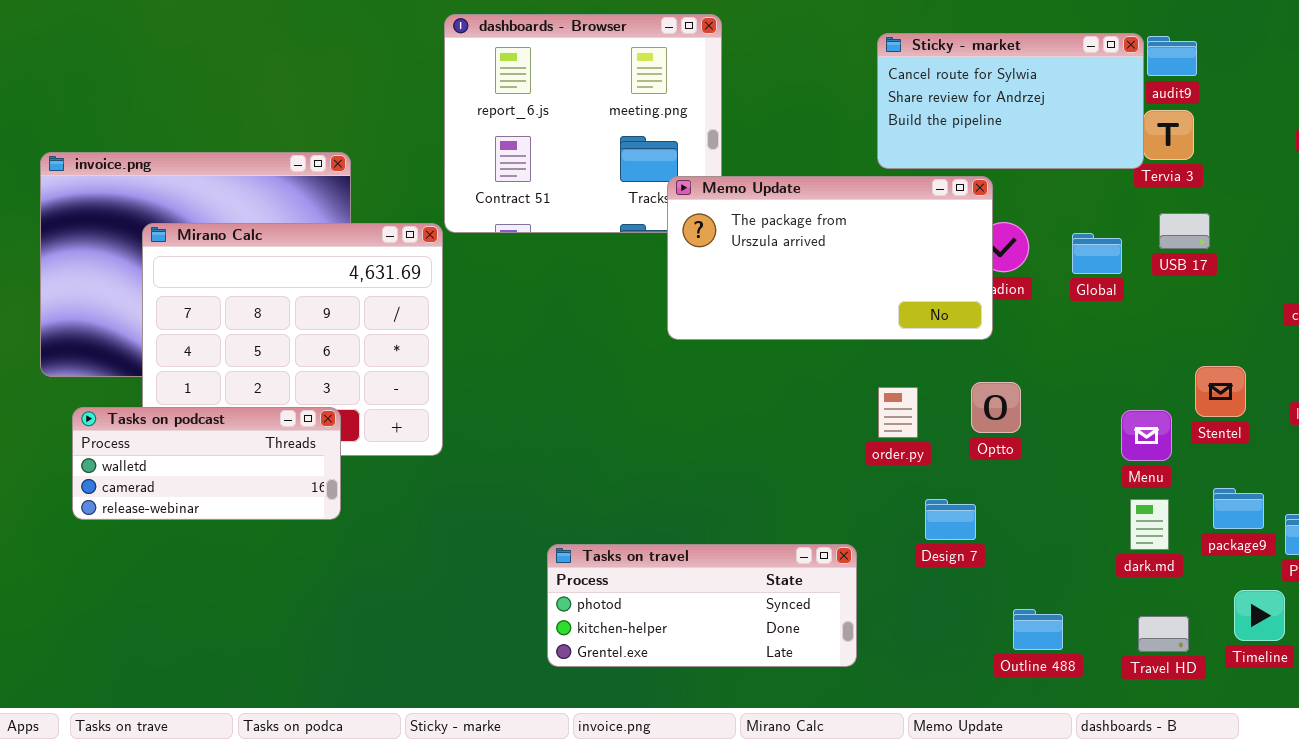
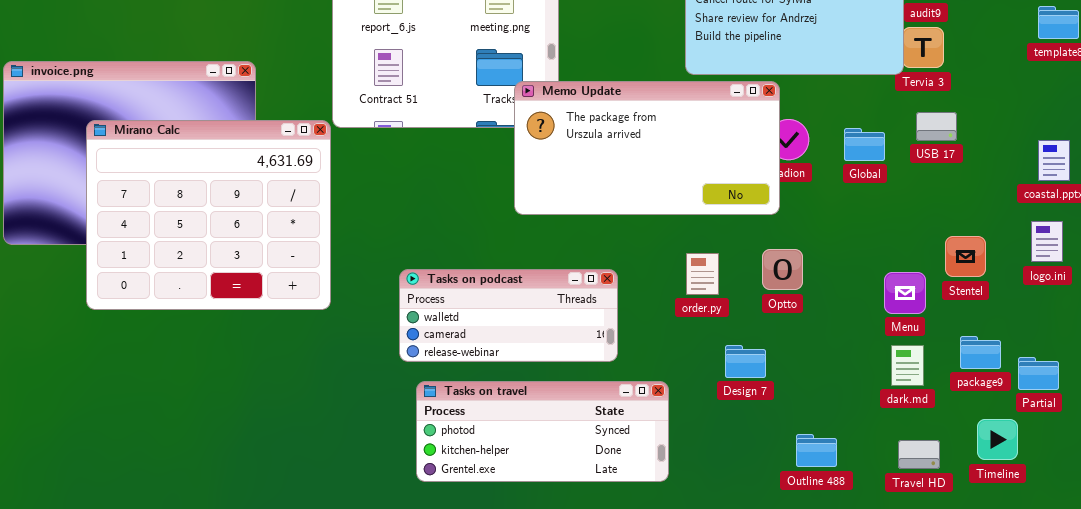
Tasks on podcast: [72,407,341,520] -> [399,269,618,362], moved

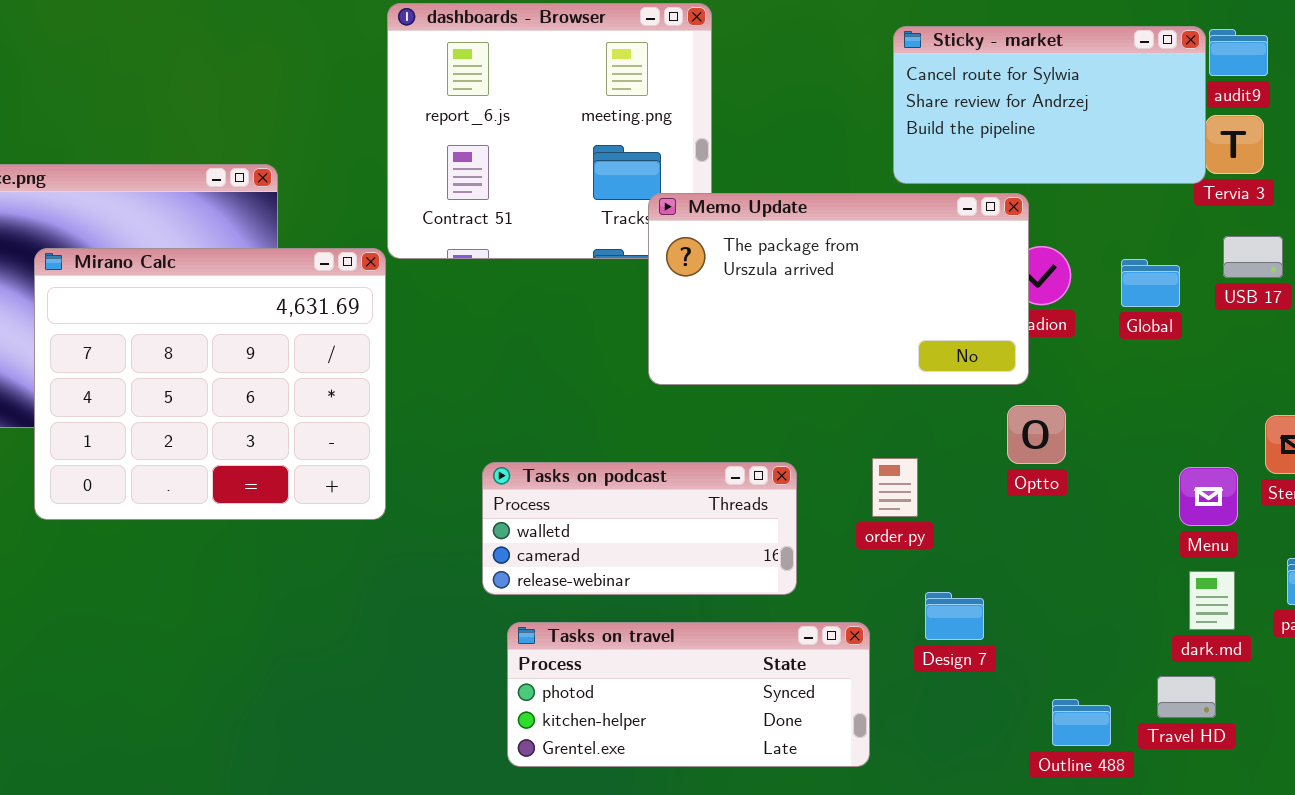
Optto: [762,249,803,290] -> [1007,405,1066,464], moved
order.py: [686,253,719,295] -> [872,458,918,517], moved
Design 7: [725,345,766,378] -> [925,592,984,640], moved
Travel HD: [898,440,940,469] -> [1157,676,1216,718], moved

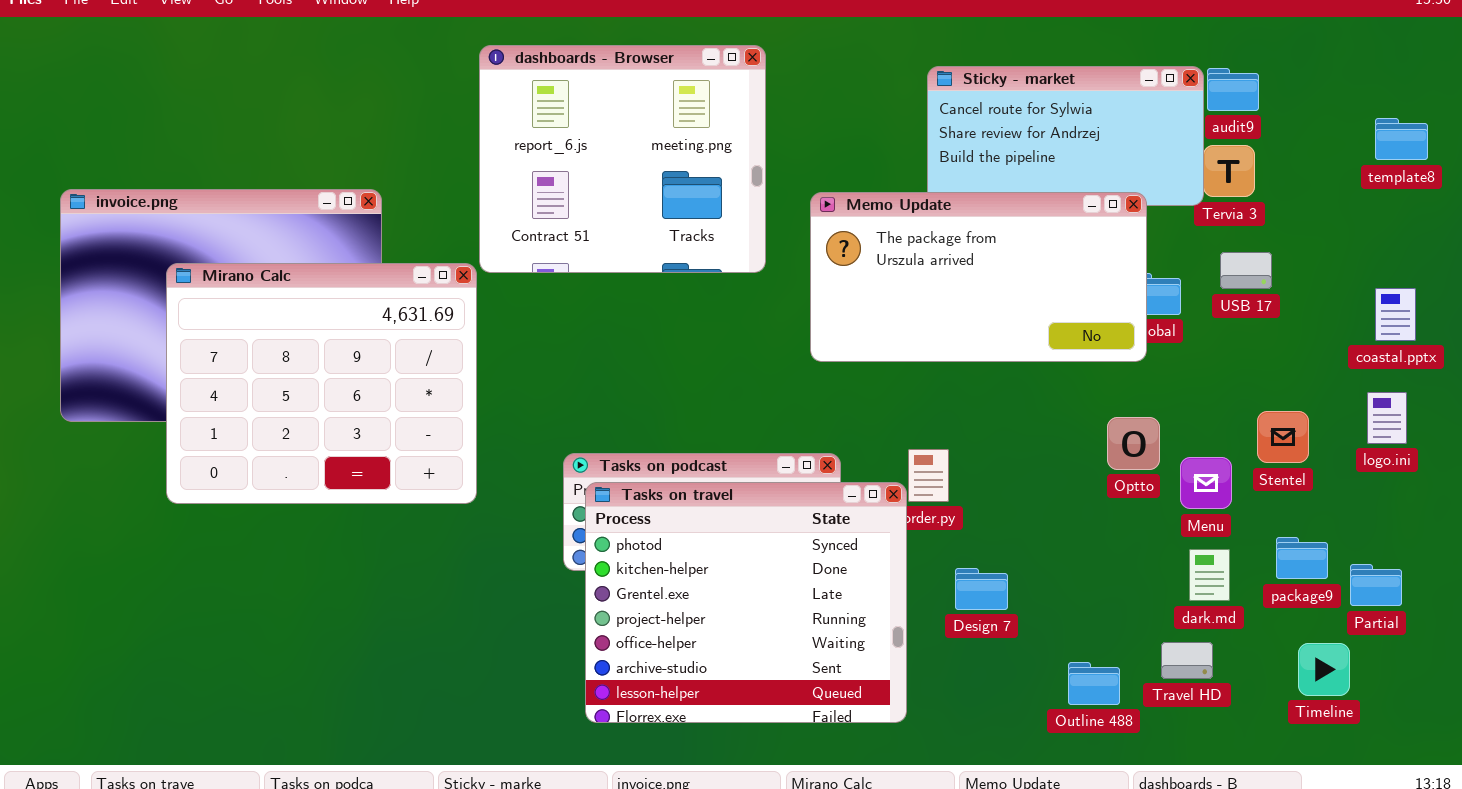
Memo Update: [648,193,1029,385] -> [810,192,1147,362], moved
Optto: [1007,405,1066,464] -> [1107,417,1160,470], moved
Tasks on travel: [507,622,870,767] -> [585,482,907,723], resized

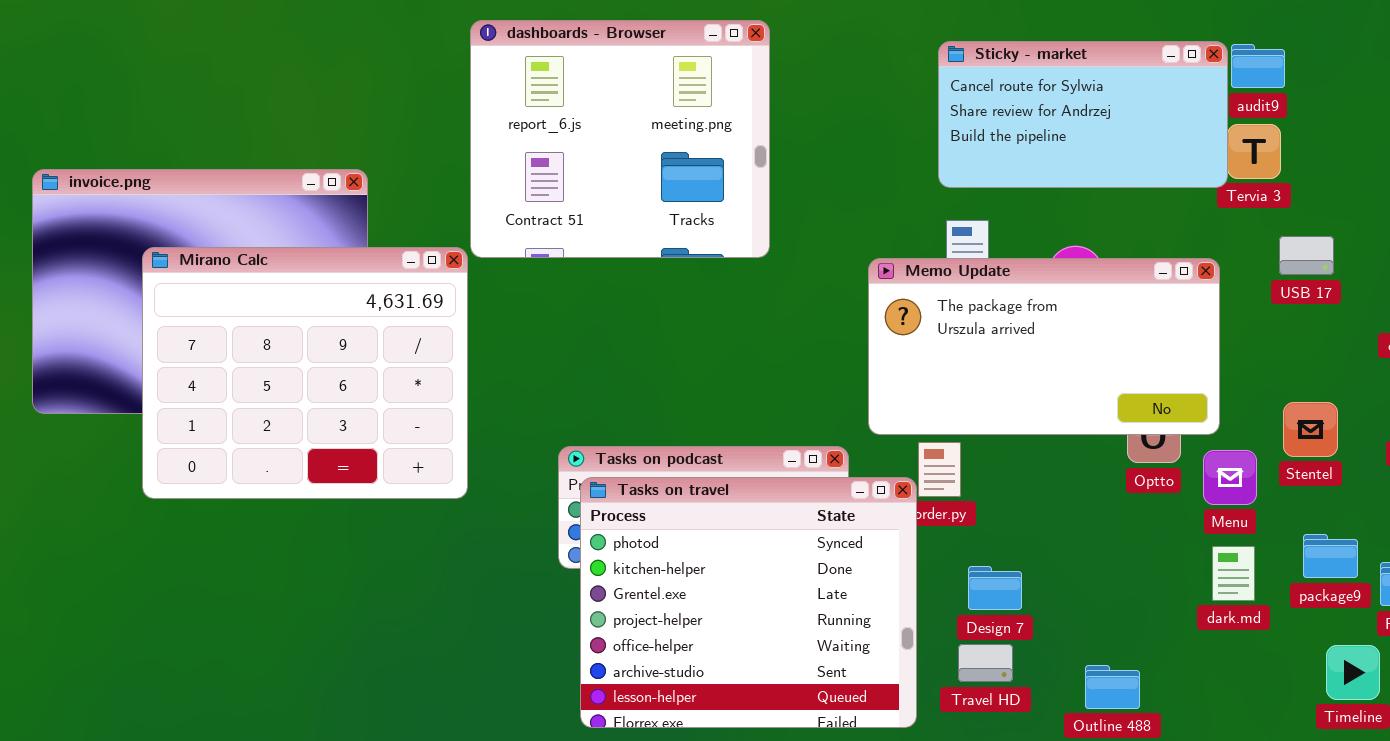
Memo Update: [810,192,1147,362] -> [868,258,1220,435], moved
USB 17: [1220,252,1272,289] -> [1279,236,1334,275], moved
Travel HD: [1161,642,1213,679] -> [958,644,1013,682], moved

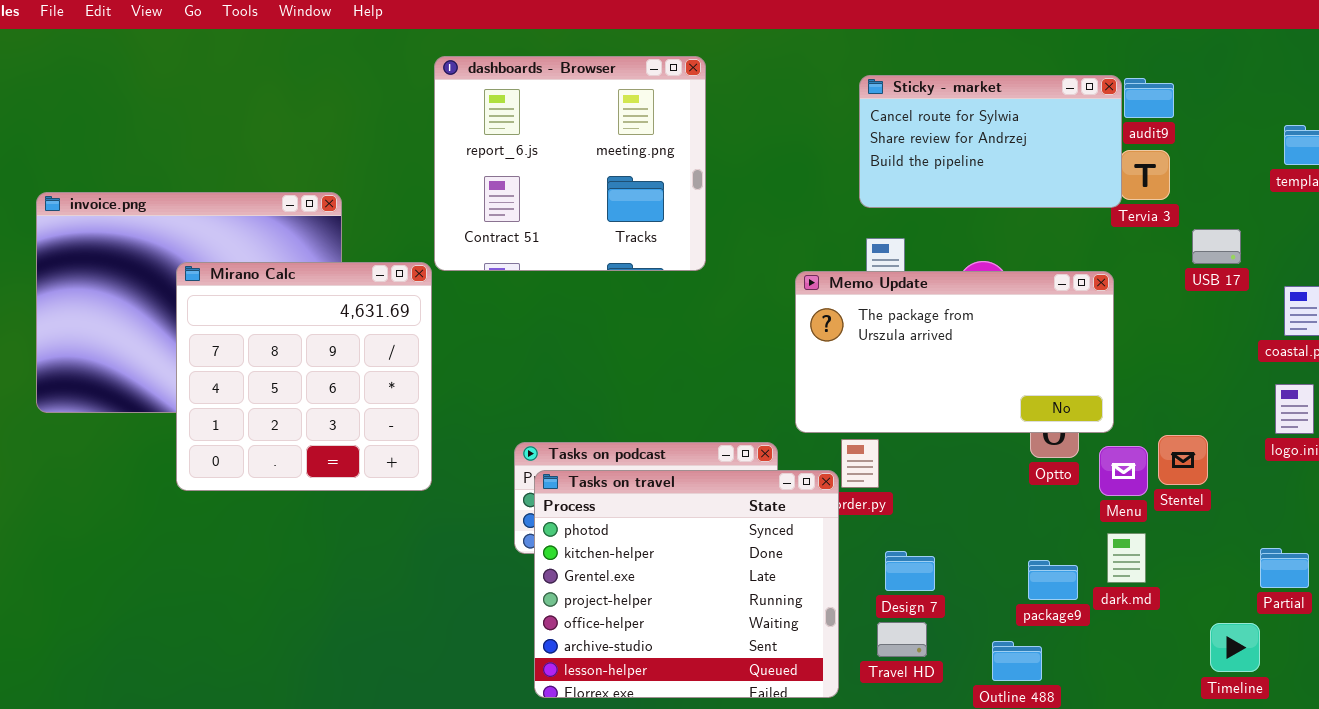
USB 17: [1279,236,1334,275] -> [1192,229,1241,264], moved
Mirano Calc: [142,247,468,499] -> [176,262,432,491], resized
Stentel: [1283,402,1338,457] -> [1158,435,1208,485], moved
package9: [1303,534,1358,578] -> [1028,560,1078,600], moved

